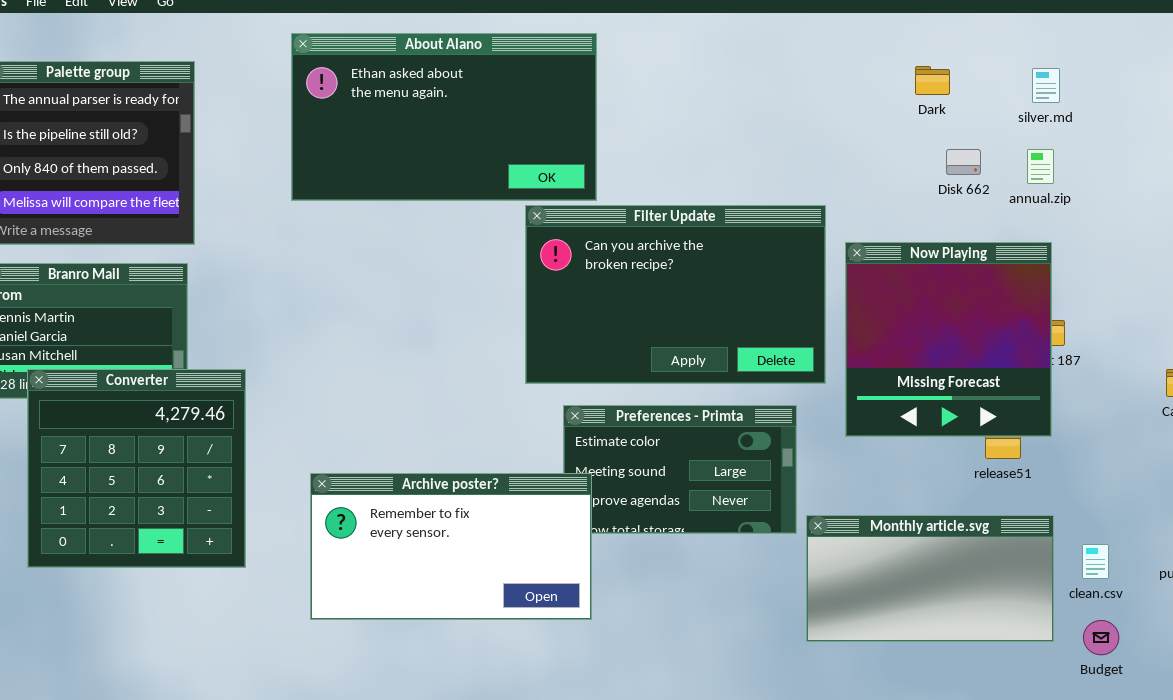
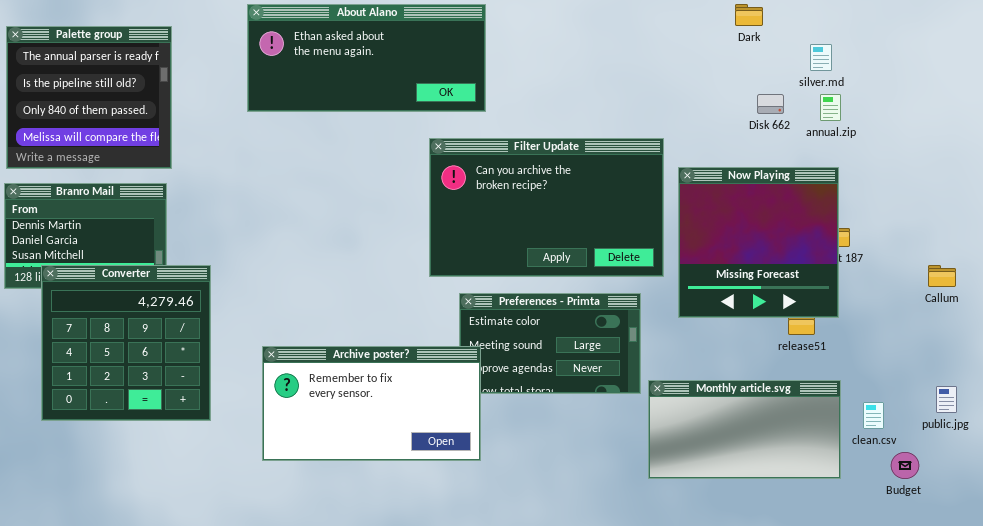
About Alano: [291,33,597,201] -> [247,4,486,112], resized
Dark: [915,66,950,95] -> [735,4,763,26], moved
silver.md: [1032,68,1060,103] -> [810,44,832,71], moved
Budget: [1083,620,1119,655] -> [891,452,919,479], moved

